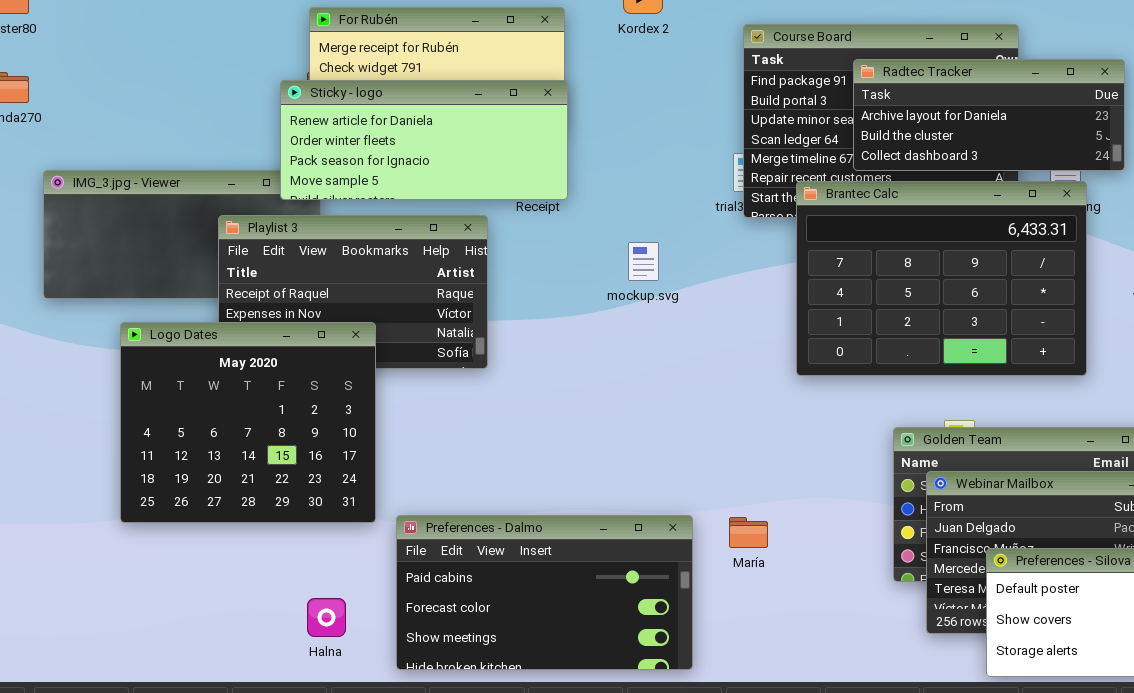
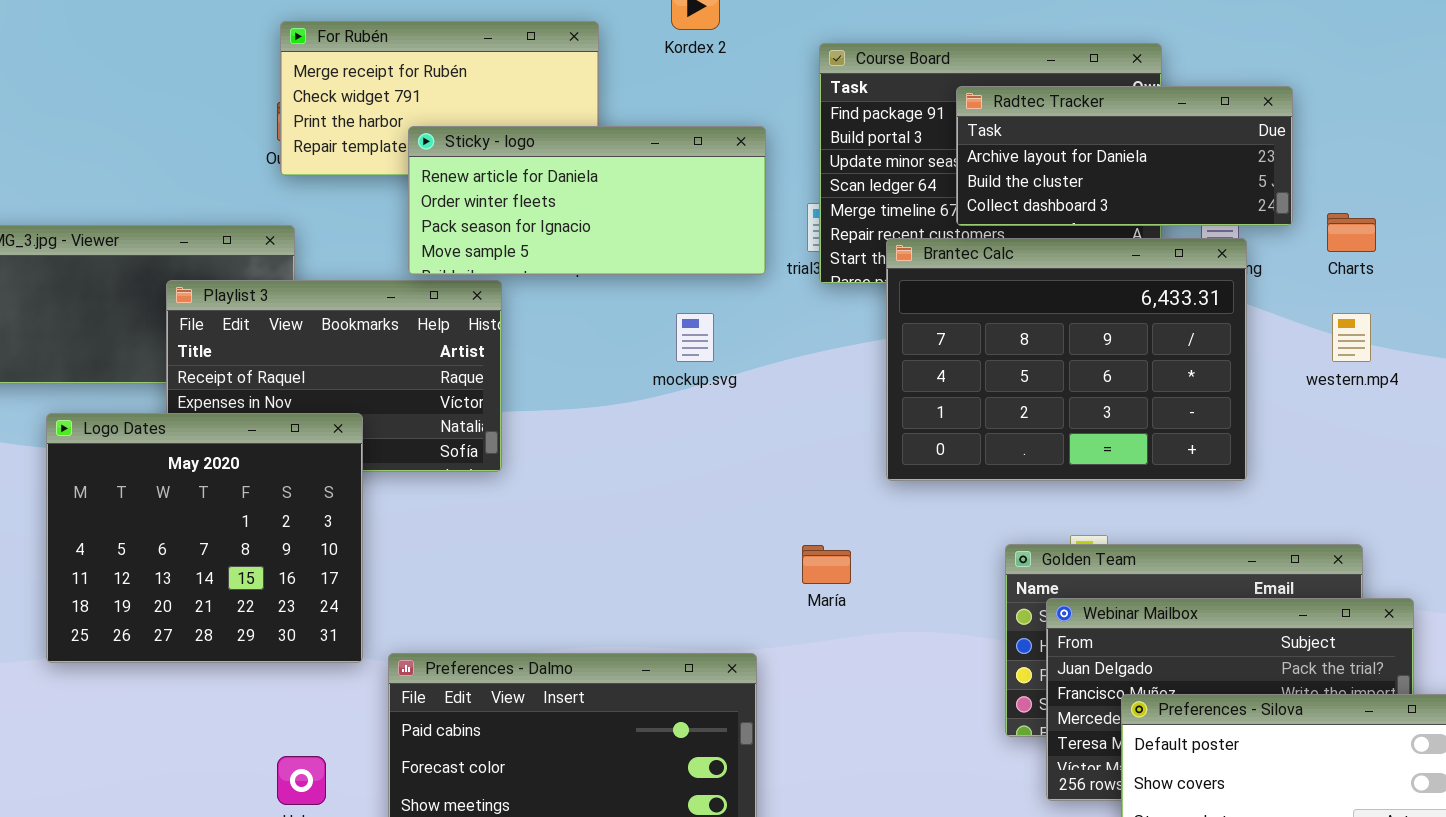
Sticky - logo: [280,80,568,200] -> [408,126,766,275], moved
María: [729,517,768,548] -> [802,545,851,584], moved

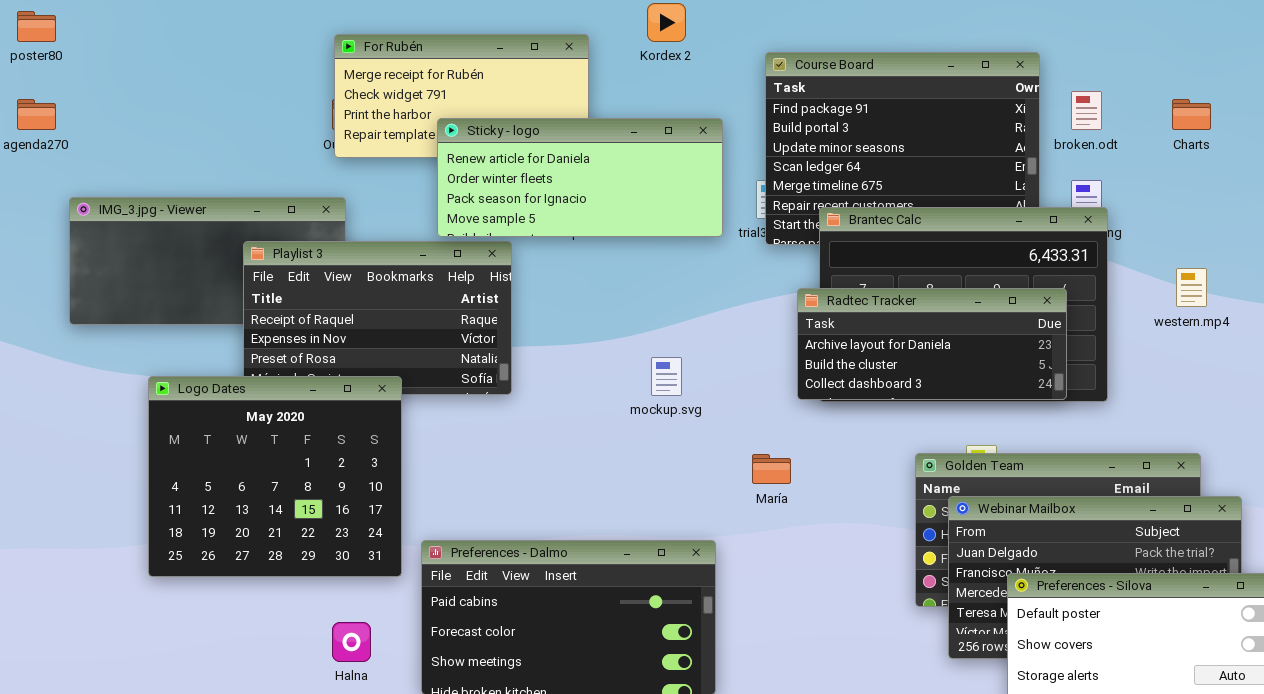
Radtec Tracker: [956,86,1293,226] -> [797,288,1067,400], moved
Charts: [1327,213,1376,252] -> [1172,99,1211,130], moved
mockup.svg: [676,313,714,362] -> [651,357,682,396], moved
Logo Dates: [46,413,363,663] -> [148,376,402,577], moved

